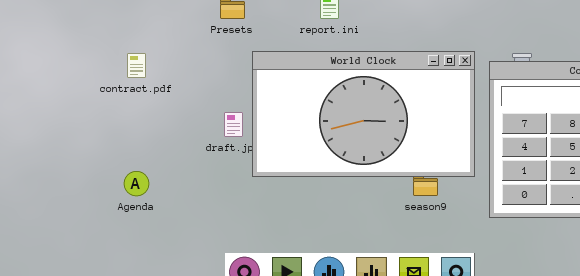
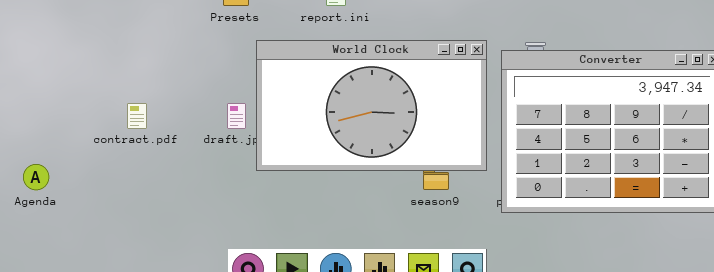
contract.pdf: [127,53,146,78] -> [127,103,147,129], moved
Agenda: [124,171,149,196] -> [23,164,49,190], moved

